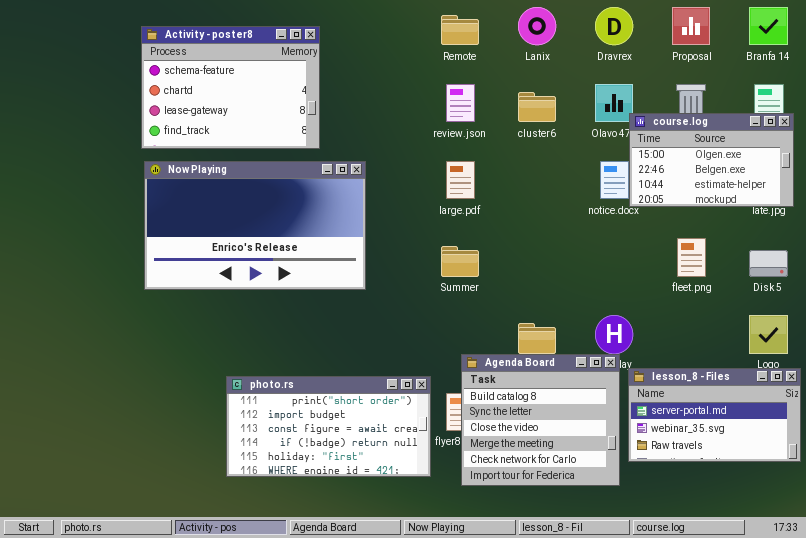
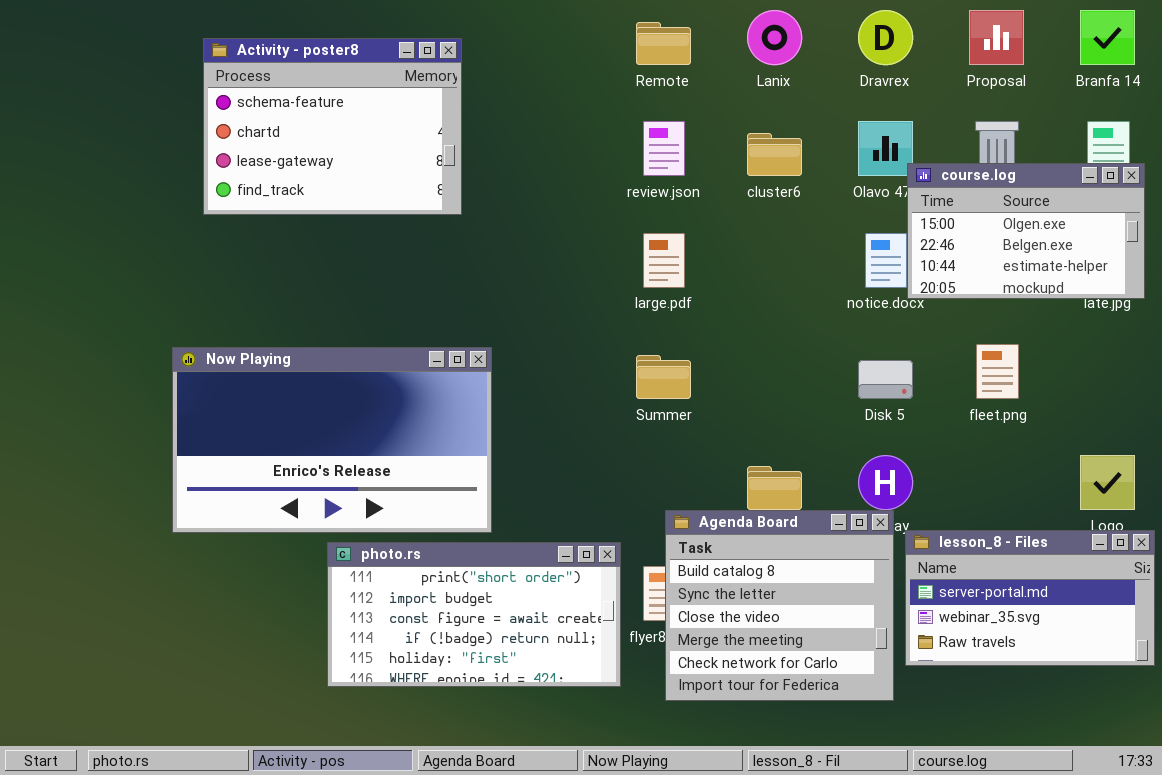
Now Playing: [144,161,366,290] -> [172,347,492,533], moved
Disk 5: [749,250,788,277] -> [858,360,913,399], moved

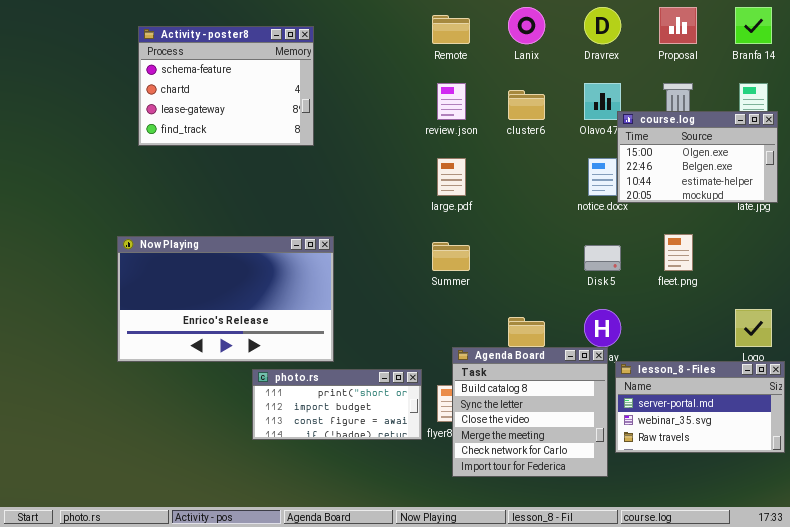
photo.rs: [327,542,621,687] -> [252,369,422,440], resized

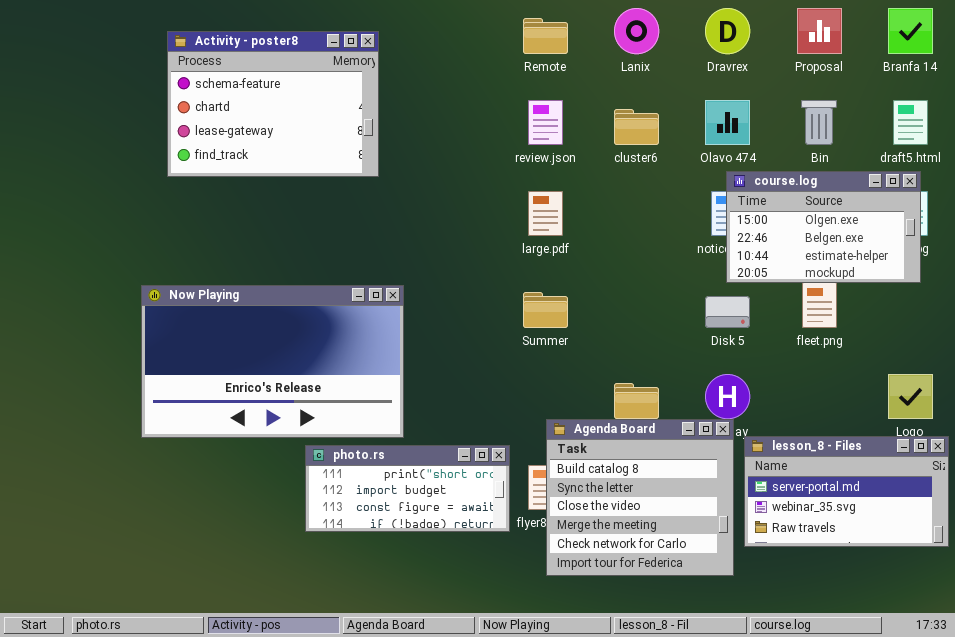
course.log: [617,111,778,203] -> [726,171,921,283], moved

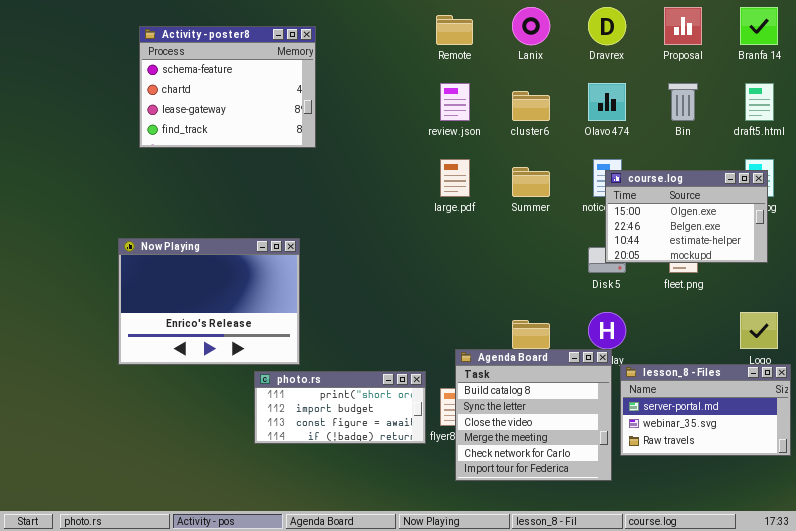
course.log: [726,171,921,283] -> [605,170,768,263], moved
Now Playing: [141,285,404,438] -> [118,238,300,365], resized
Summer: [523,292,568,328] -> [512,167,550,197], moved

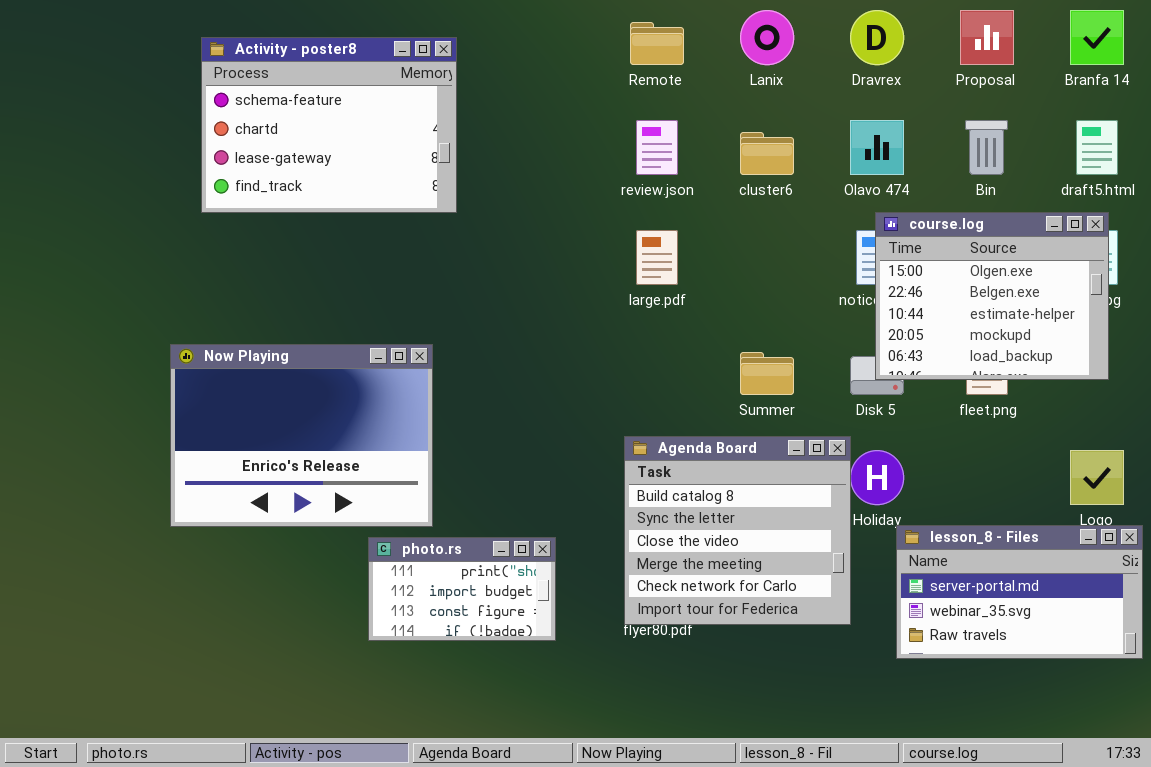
Summer: [512,167,550,197] -> [740,352,794,395], moved
course.log: [605,170,768,263] -> [875,212,1109,380], resized
Agenda Board: [455,349,612,481] -> [624,436,851,625], moved
photo.rs: [254,371,426,444] -> [368,537,556,641], resized

